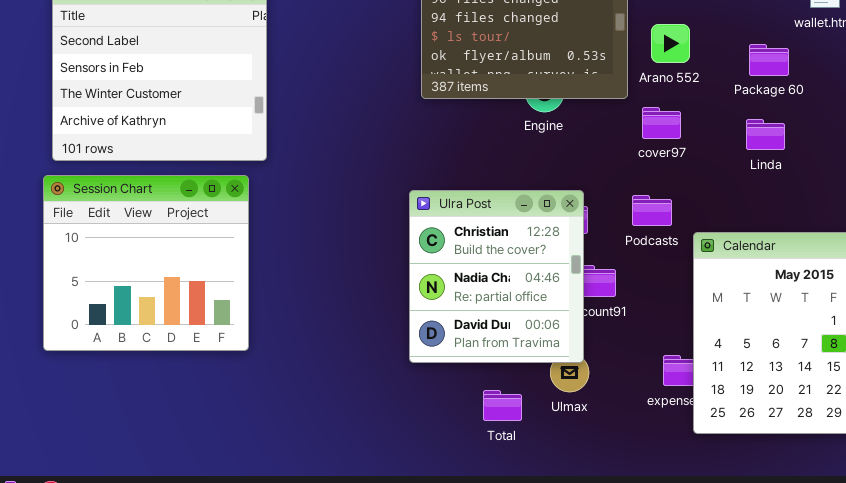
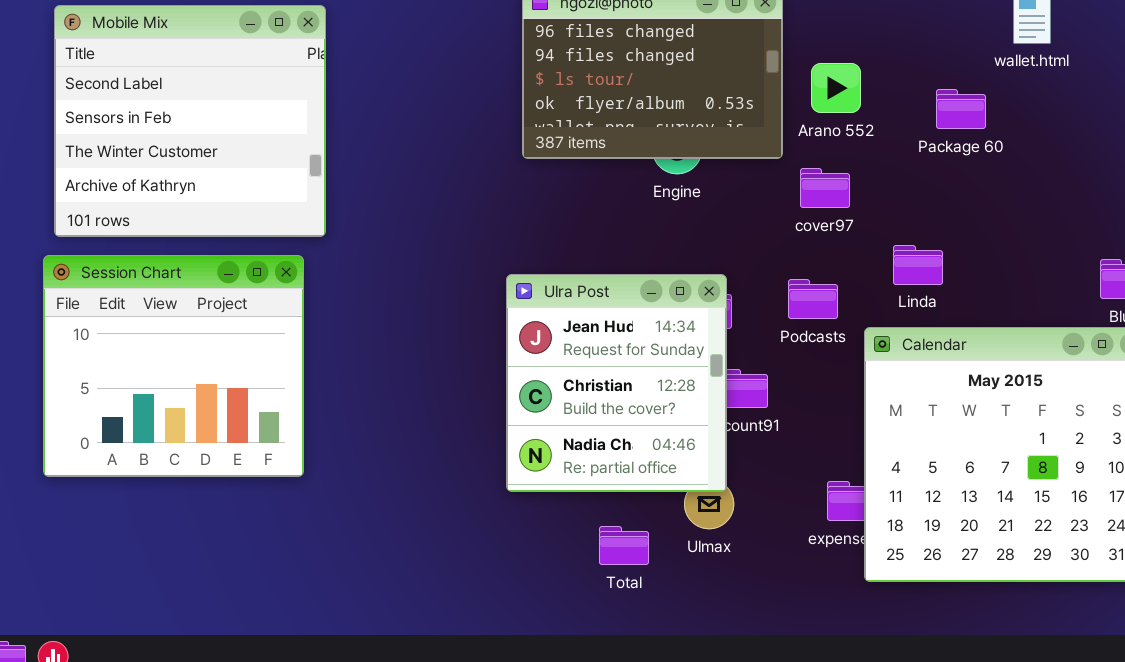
Linda: [746,119,785,150] -> [893,245,943,285], moved
Ulra Post: [409,190,584,363] -> [506,274,727,492], scrolled up 1 row

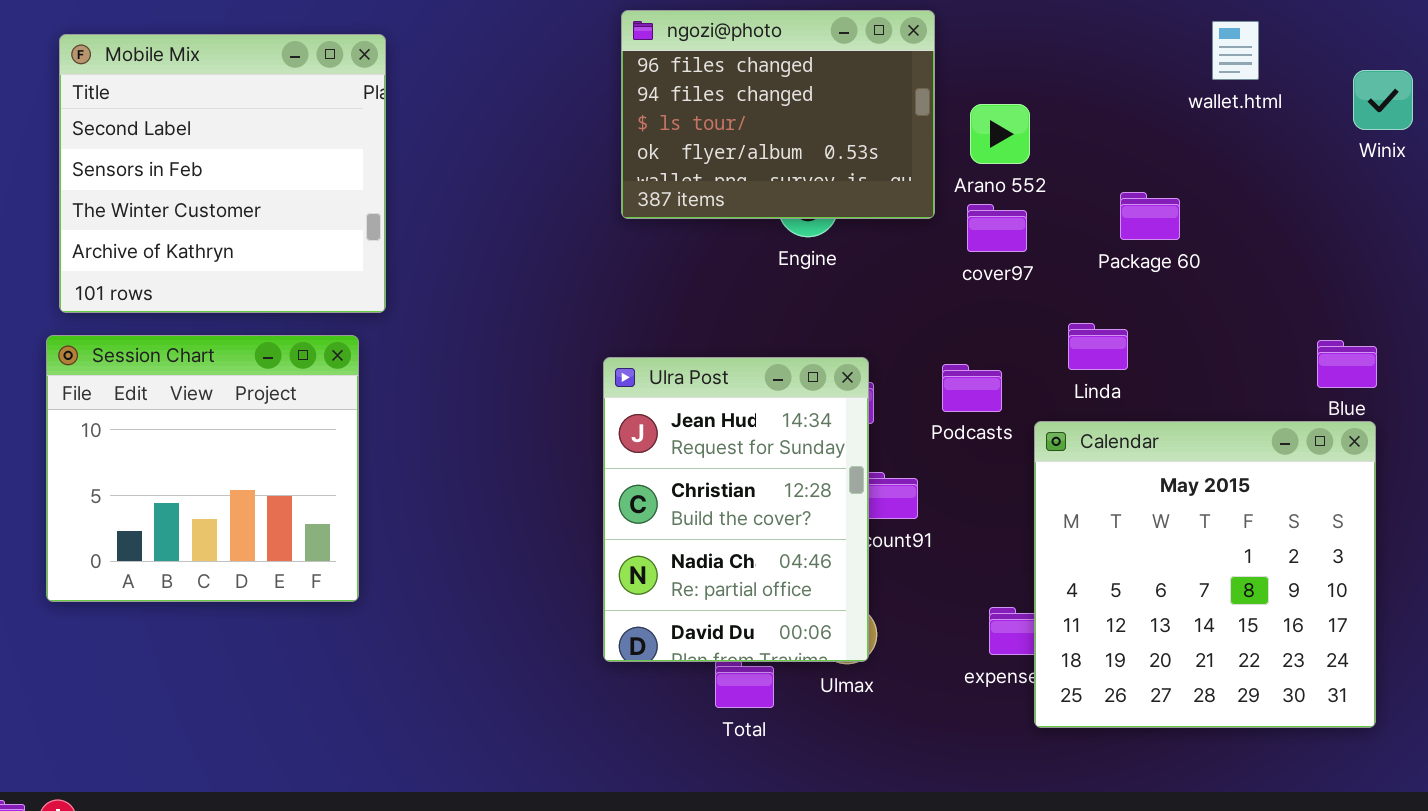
Package 60: [936,89,986,129] -> [1120,192,1180,240], moved
cover97: [800,168,850,208] -> [967,204,1027,252], moved
Ulra Post: [506,274,727,492] -> [603,357,869,662], resized

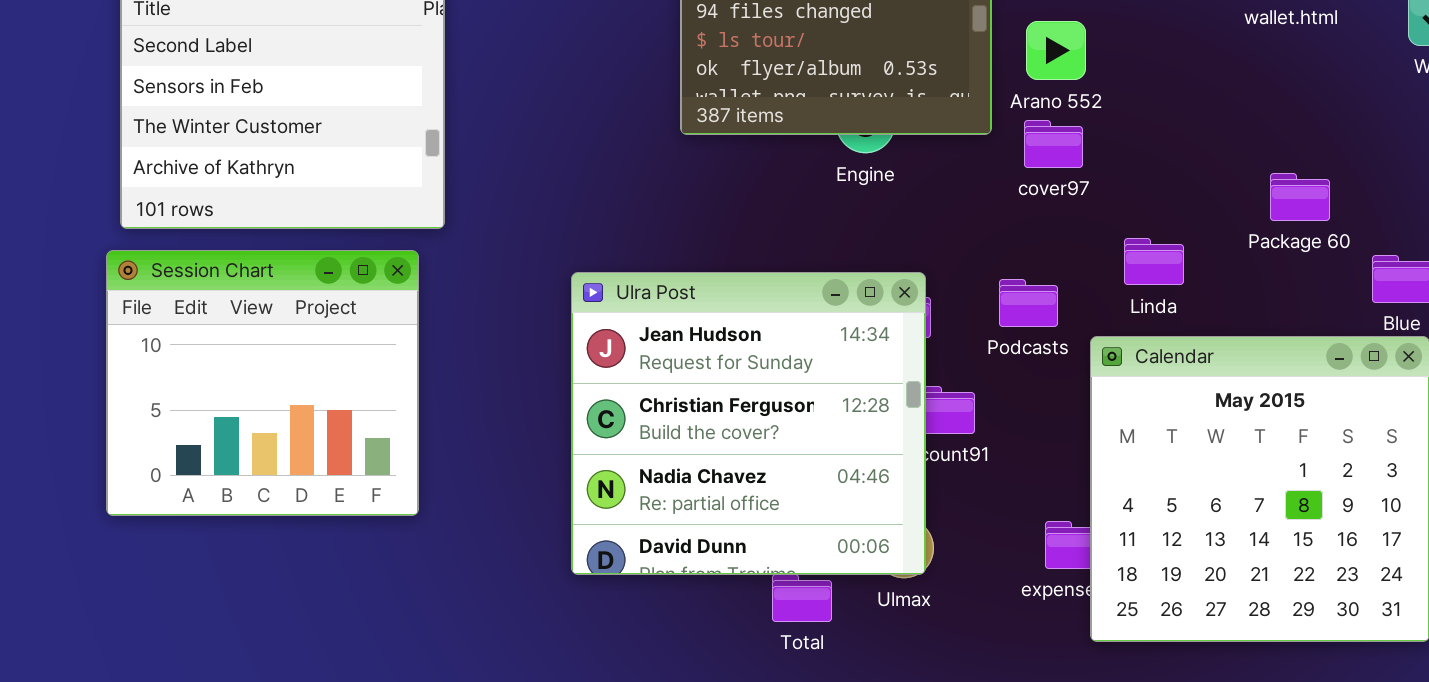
Package 60: [1120,192,1180,240] -> [1270,173,1330,221], moved
Ulra Post: [603,357,869,662] -> [571,272,926,575], resized

